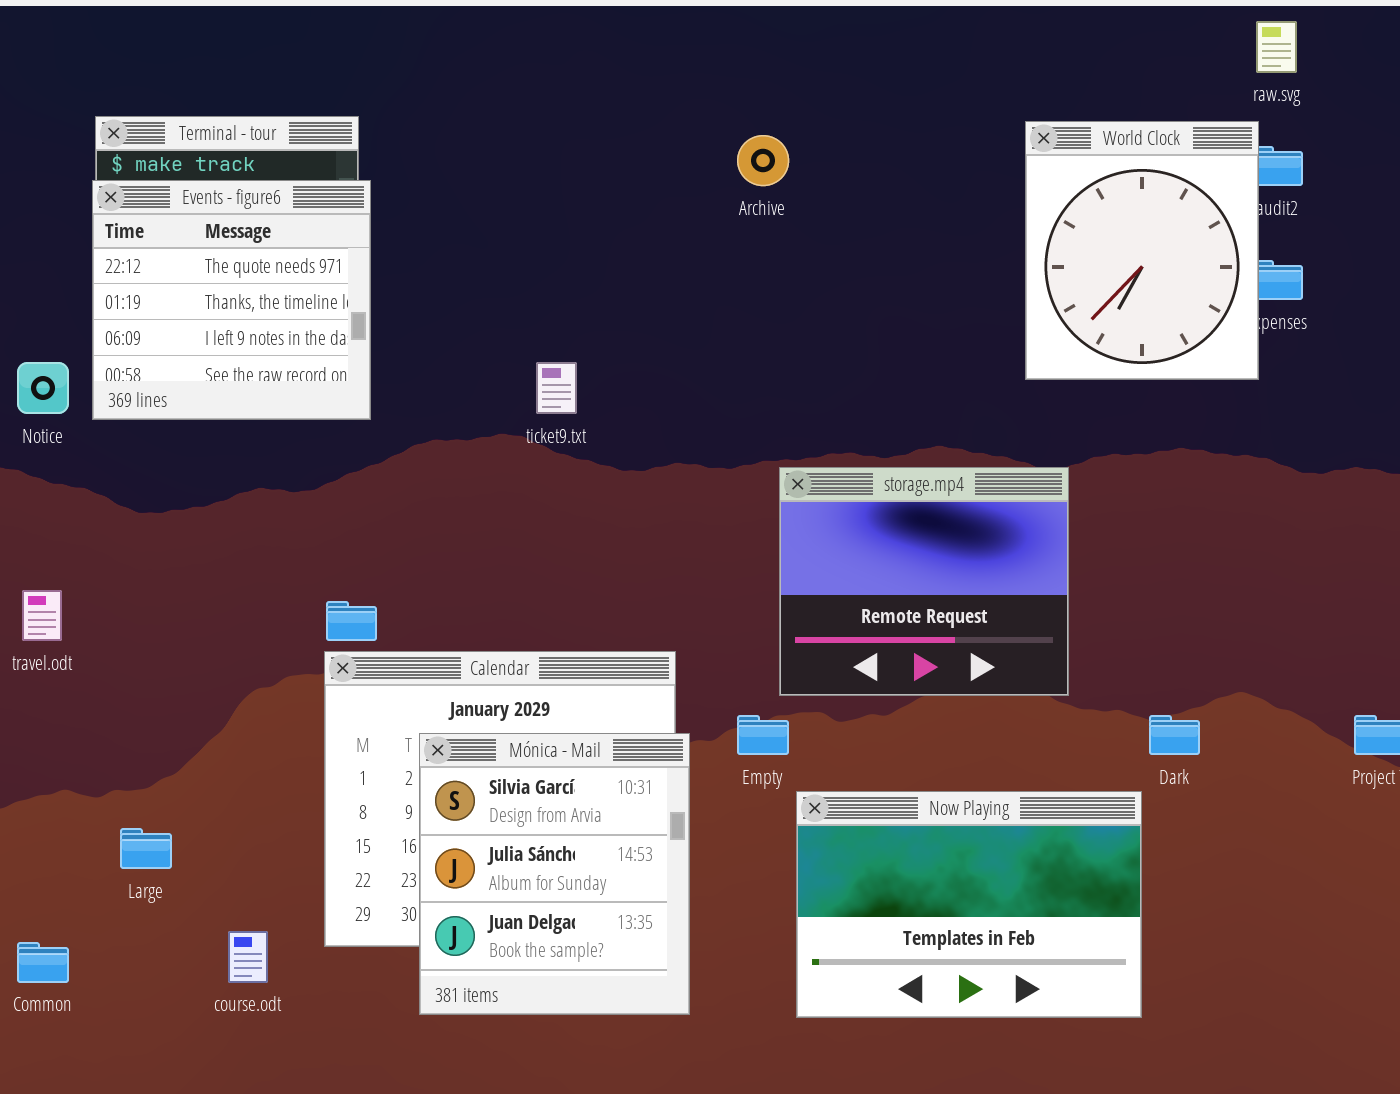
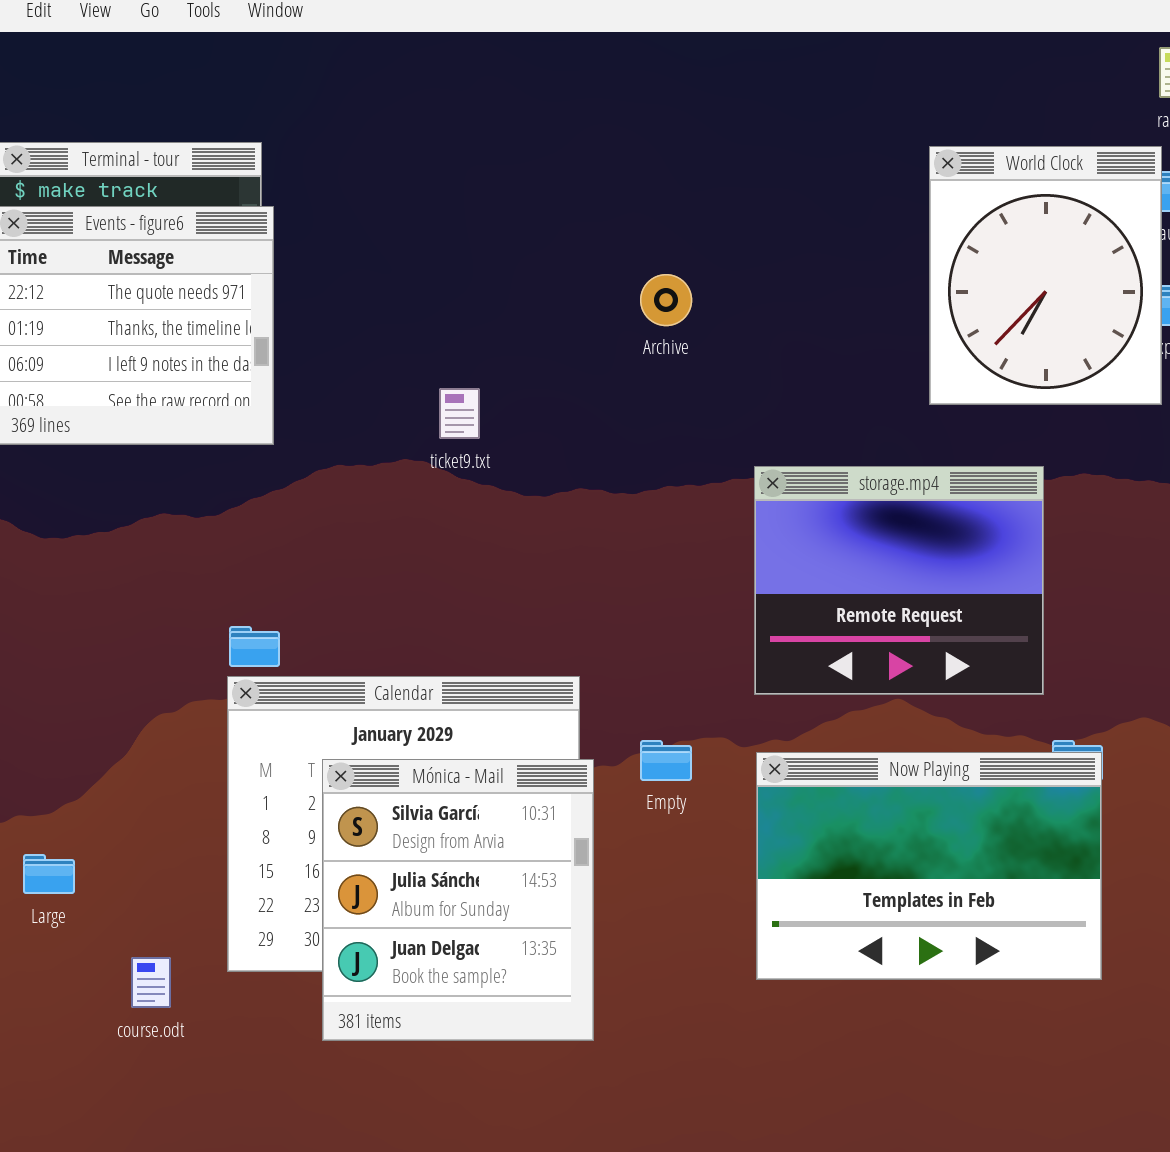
Archive: [737,135,789,186] -> [640,274,692,326], moved
storage.mp4: [779,467,1069,696] -> [754,466,1044,695], moved
Now Playing: [796,791,1142,1018] -> [756,752,1102,980], moved

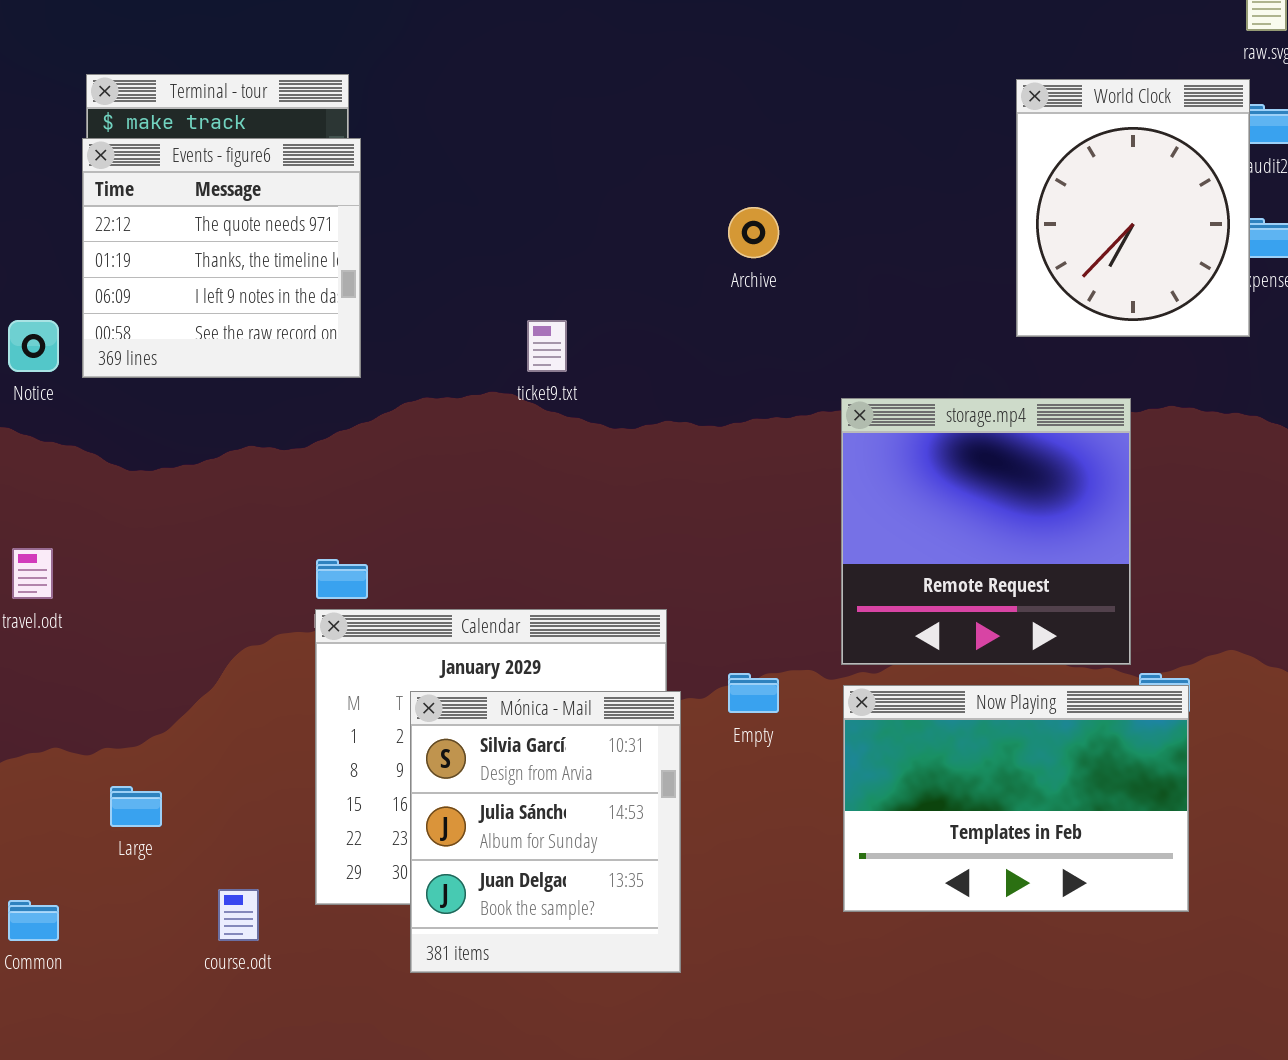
storage.mp4: [754,466,1044,695] -> [841,398,1131,665], resized

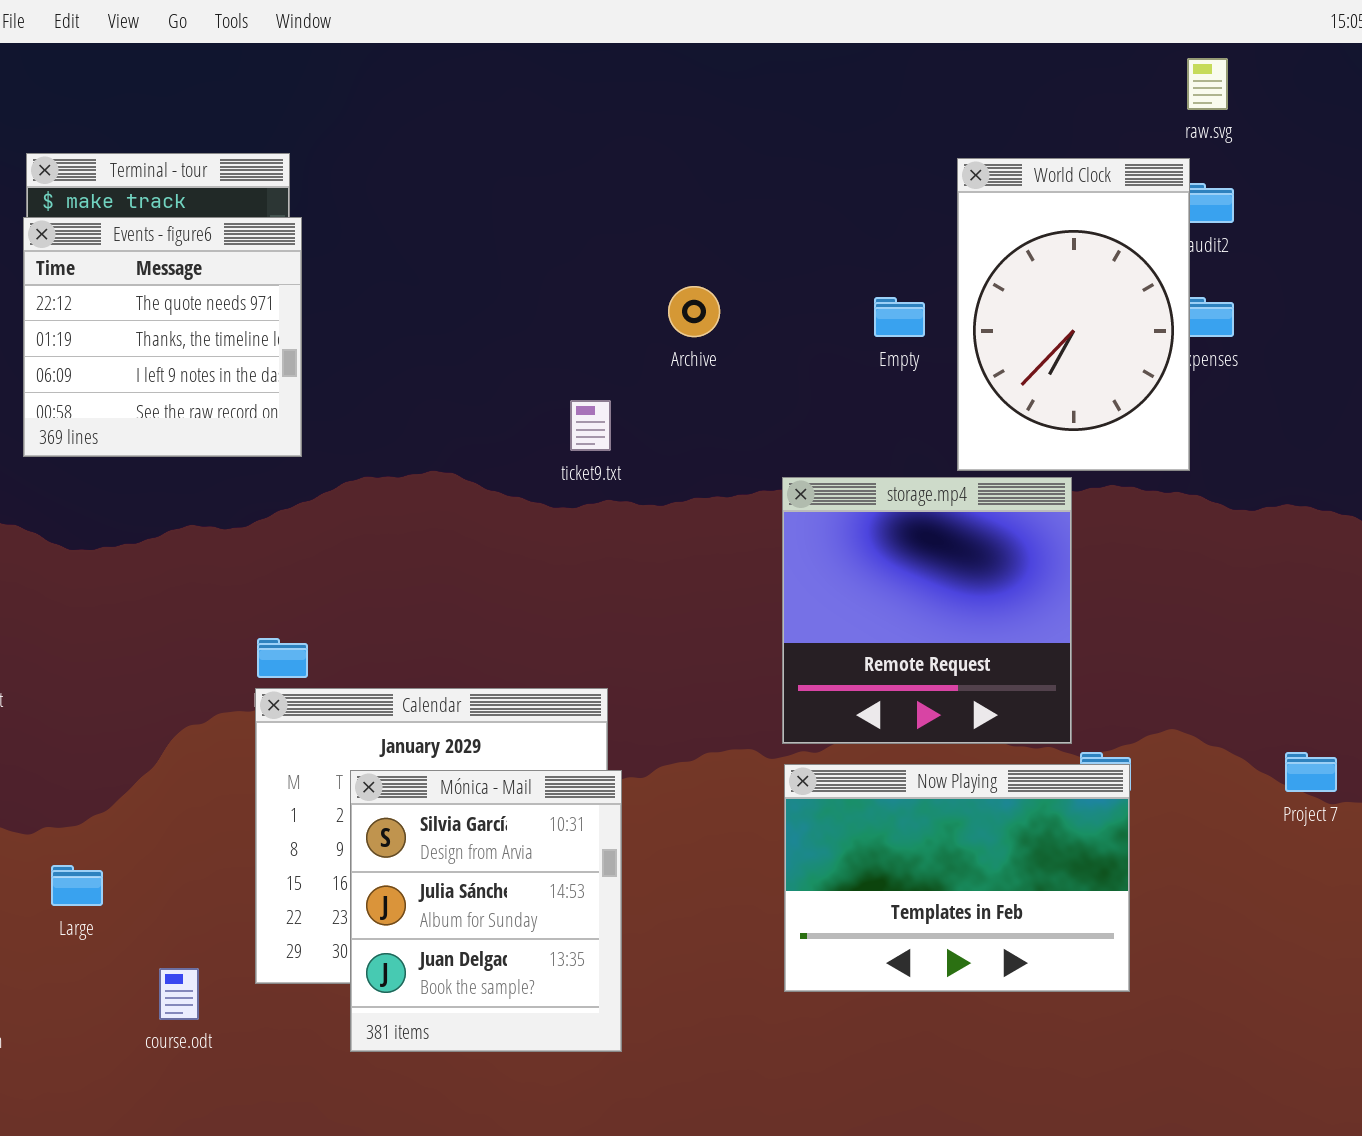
World Clock: [1016,79,1250,337] -> [957,158,1190,471], resized
ticket9.txt: [527,320,567,372] -> [570,400,611,451], moved
Empty: [728,673,779,713] -> [874,297,925,337], moved

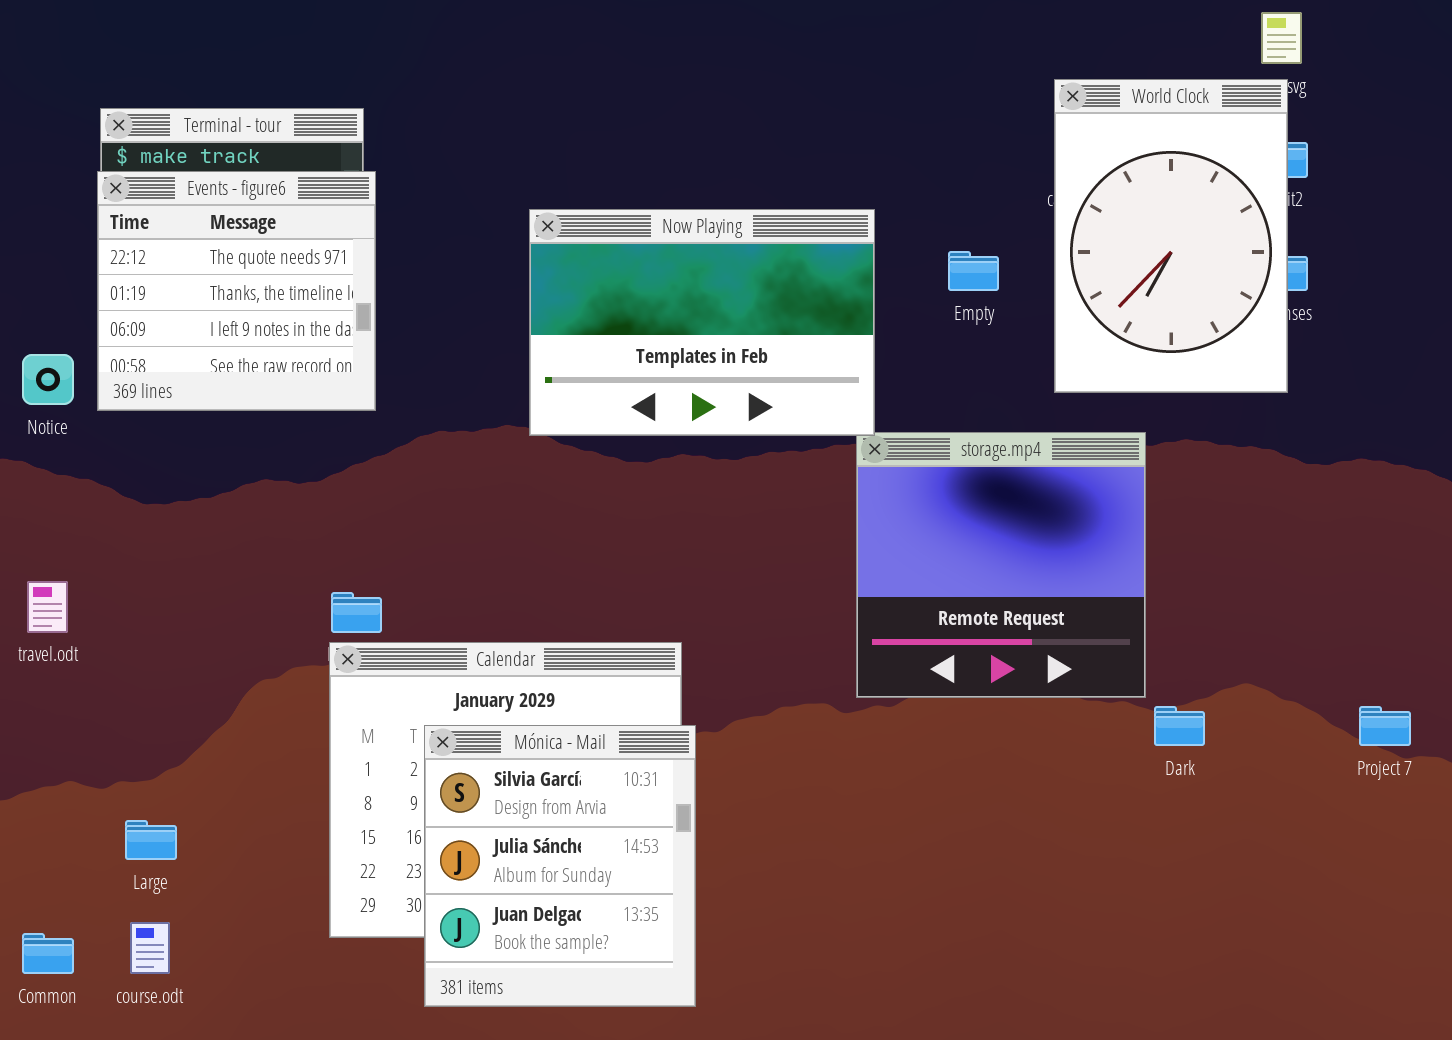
World Clock: [957,158,1190,471] -> [1054,79,1288,393], moved
Now Playing: [784,764,1130,992] -> [529,209,875,436], moved
course.odt: [159,968,199,1020] -> [130,922,170,974], moved

